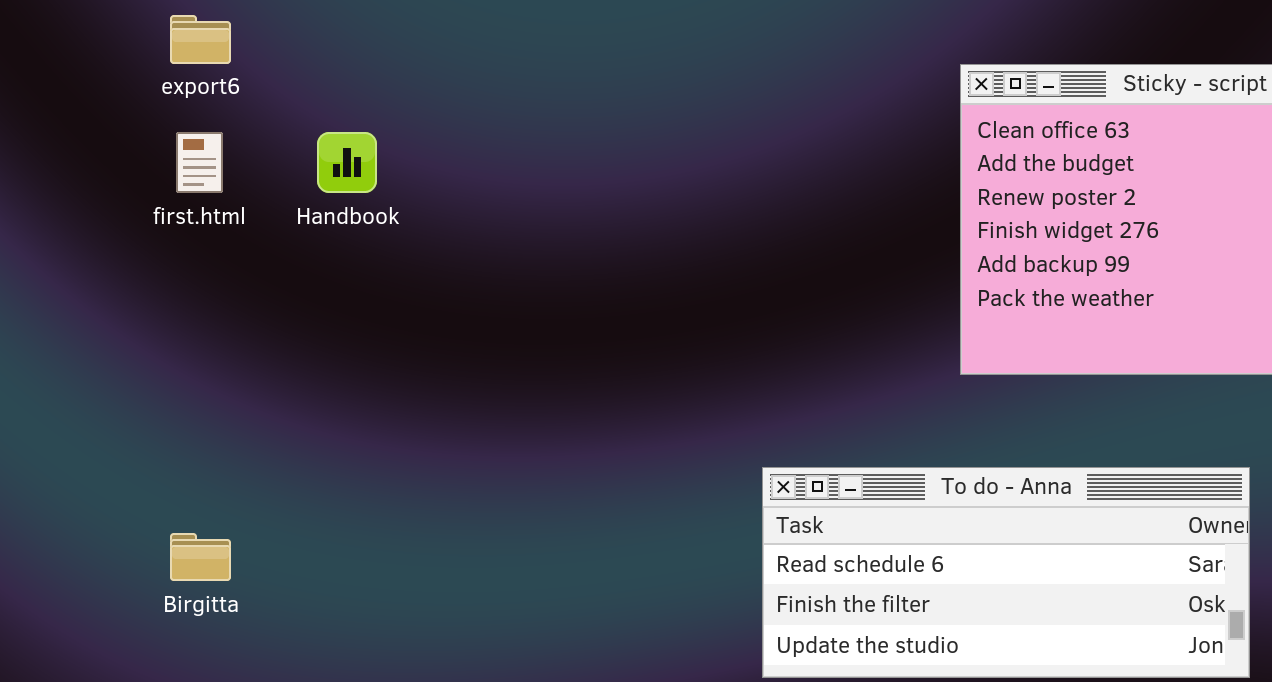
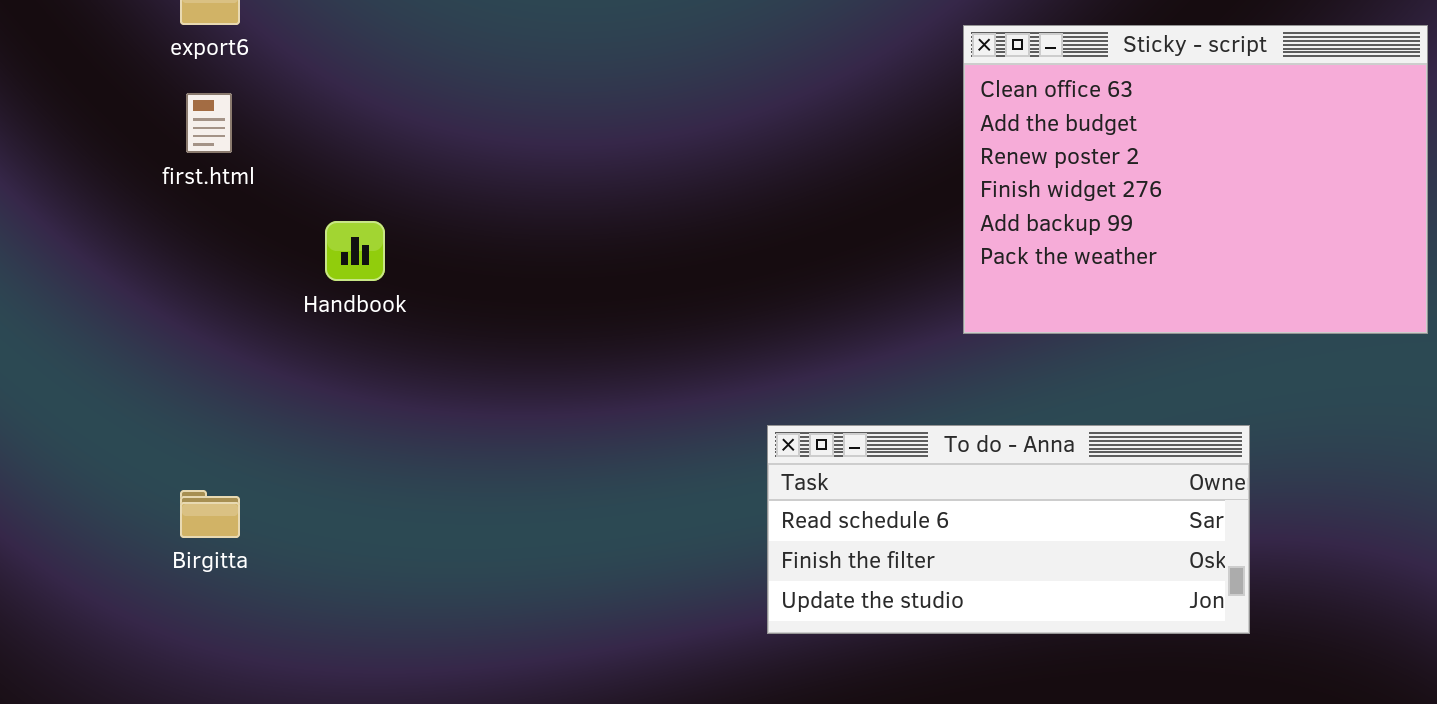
Handbook: [317,132,377,193] -> [325,221,385,281], moved

